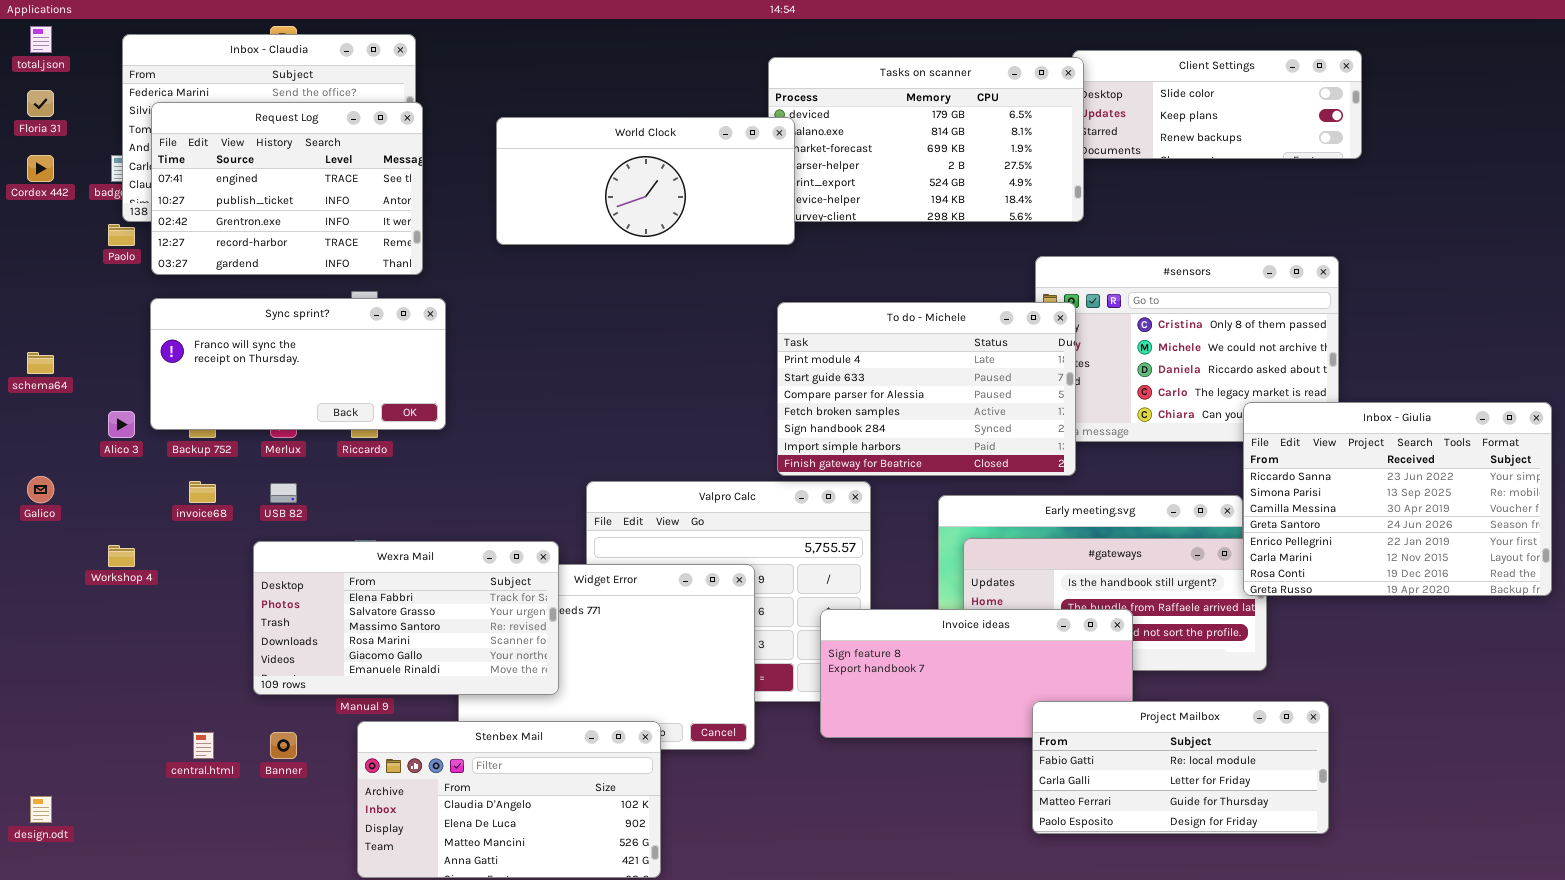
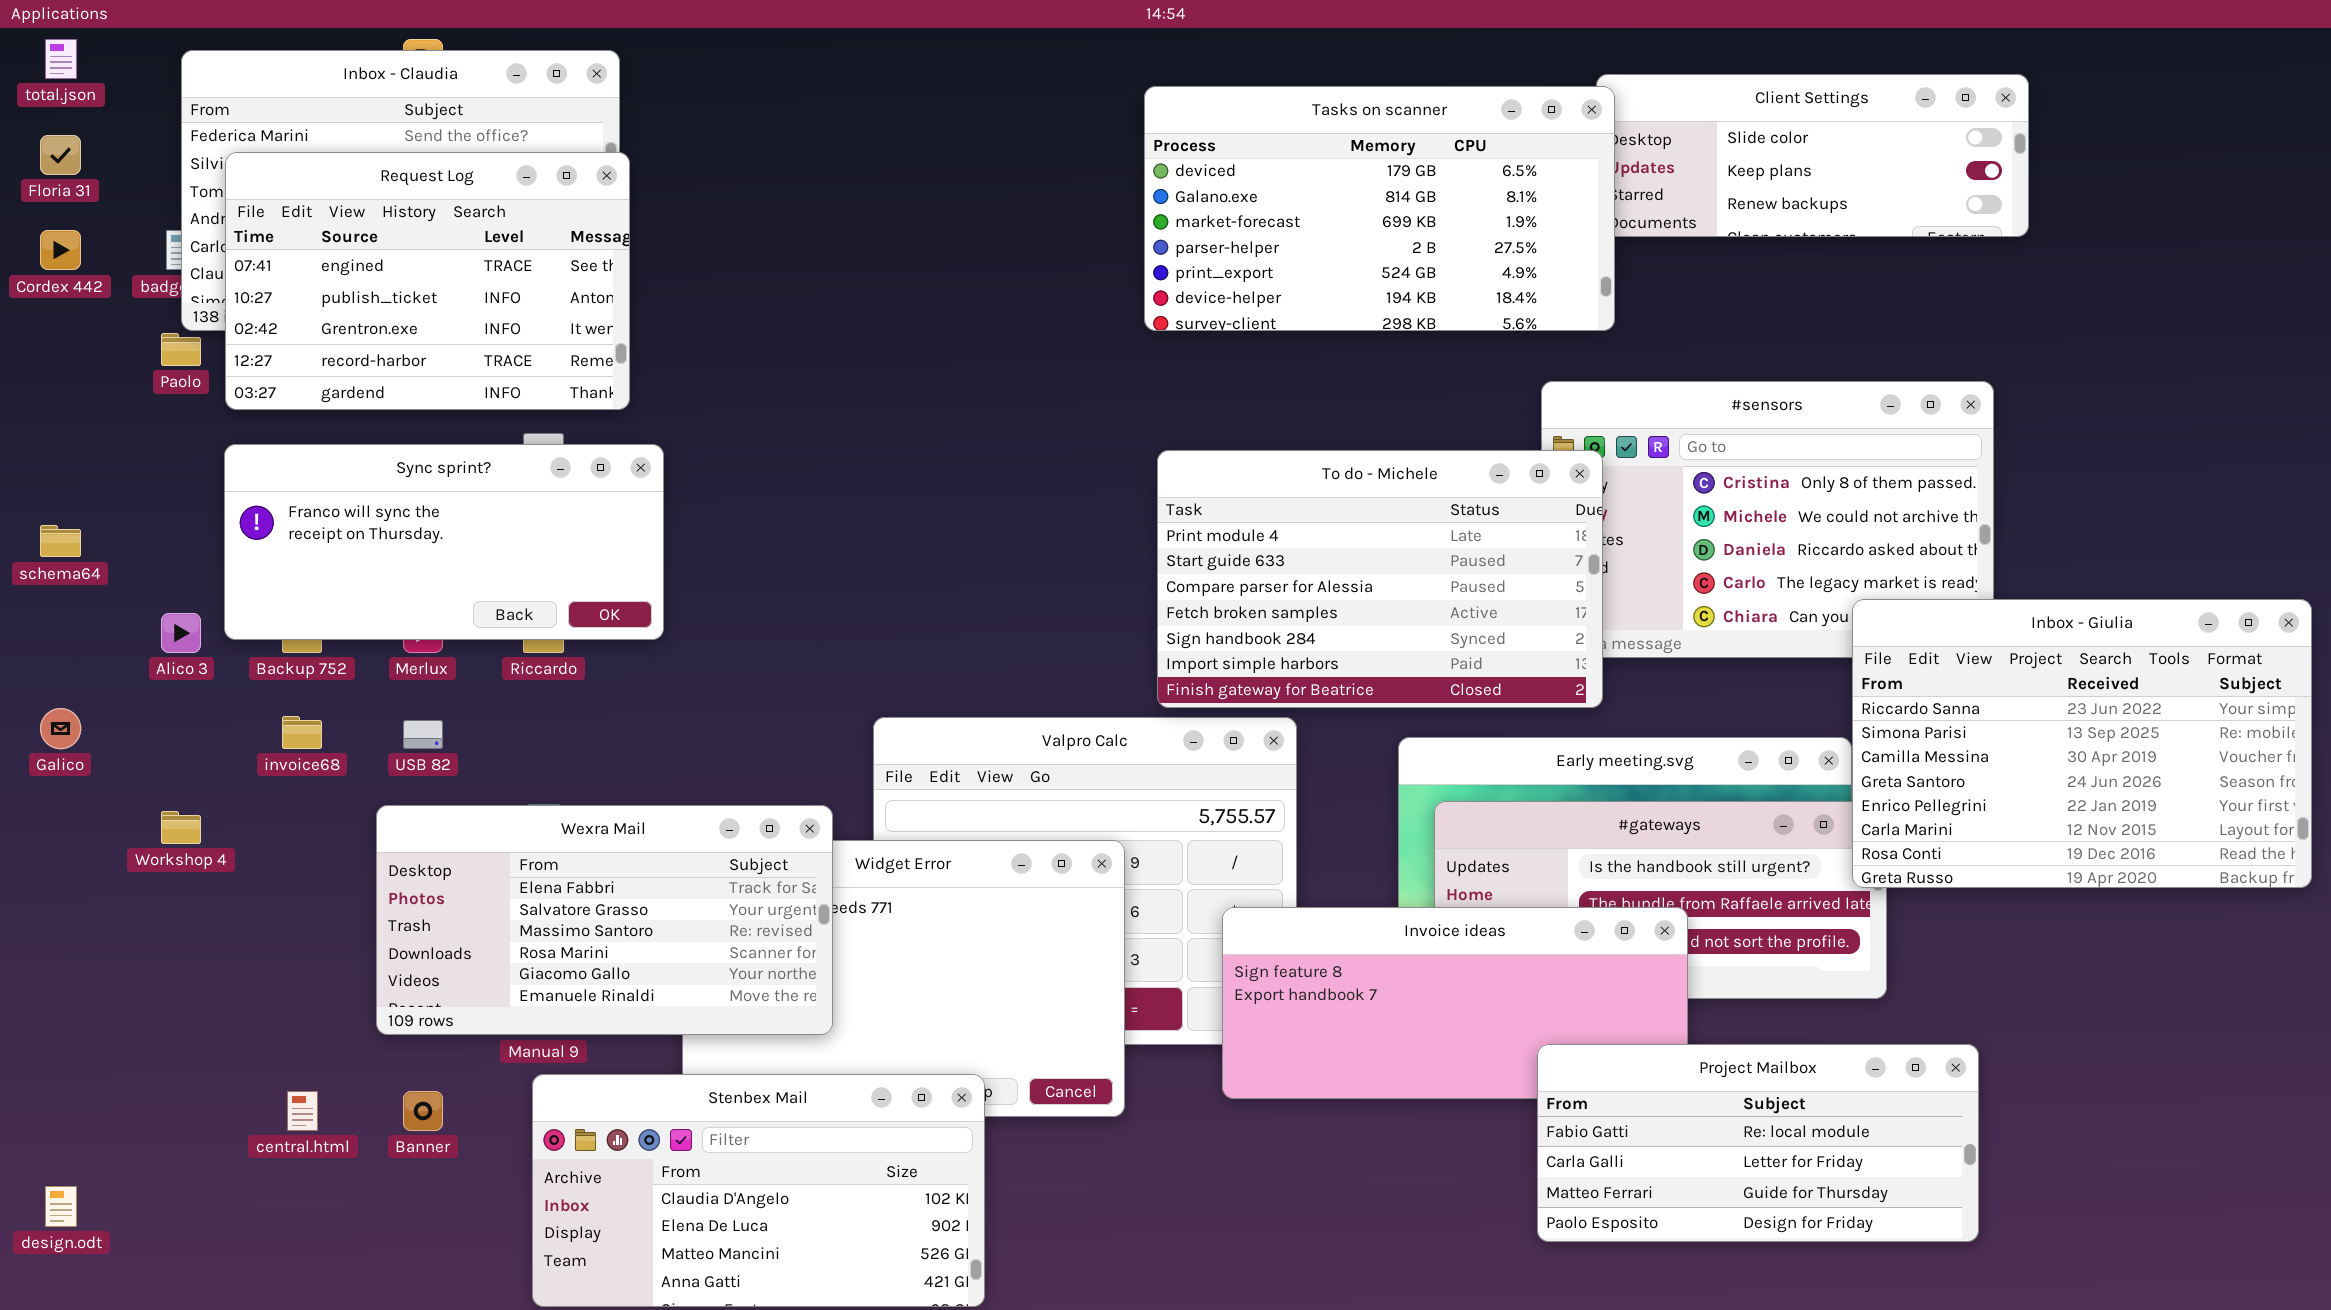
World Clock: [496,117,795,245] -> none, closed

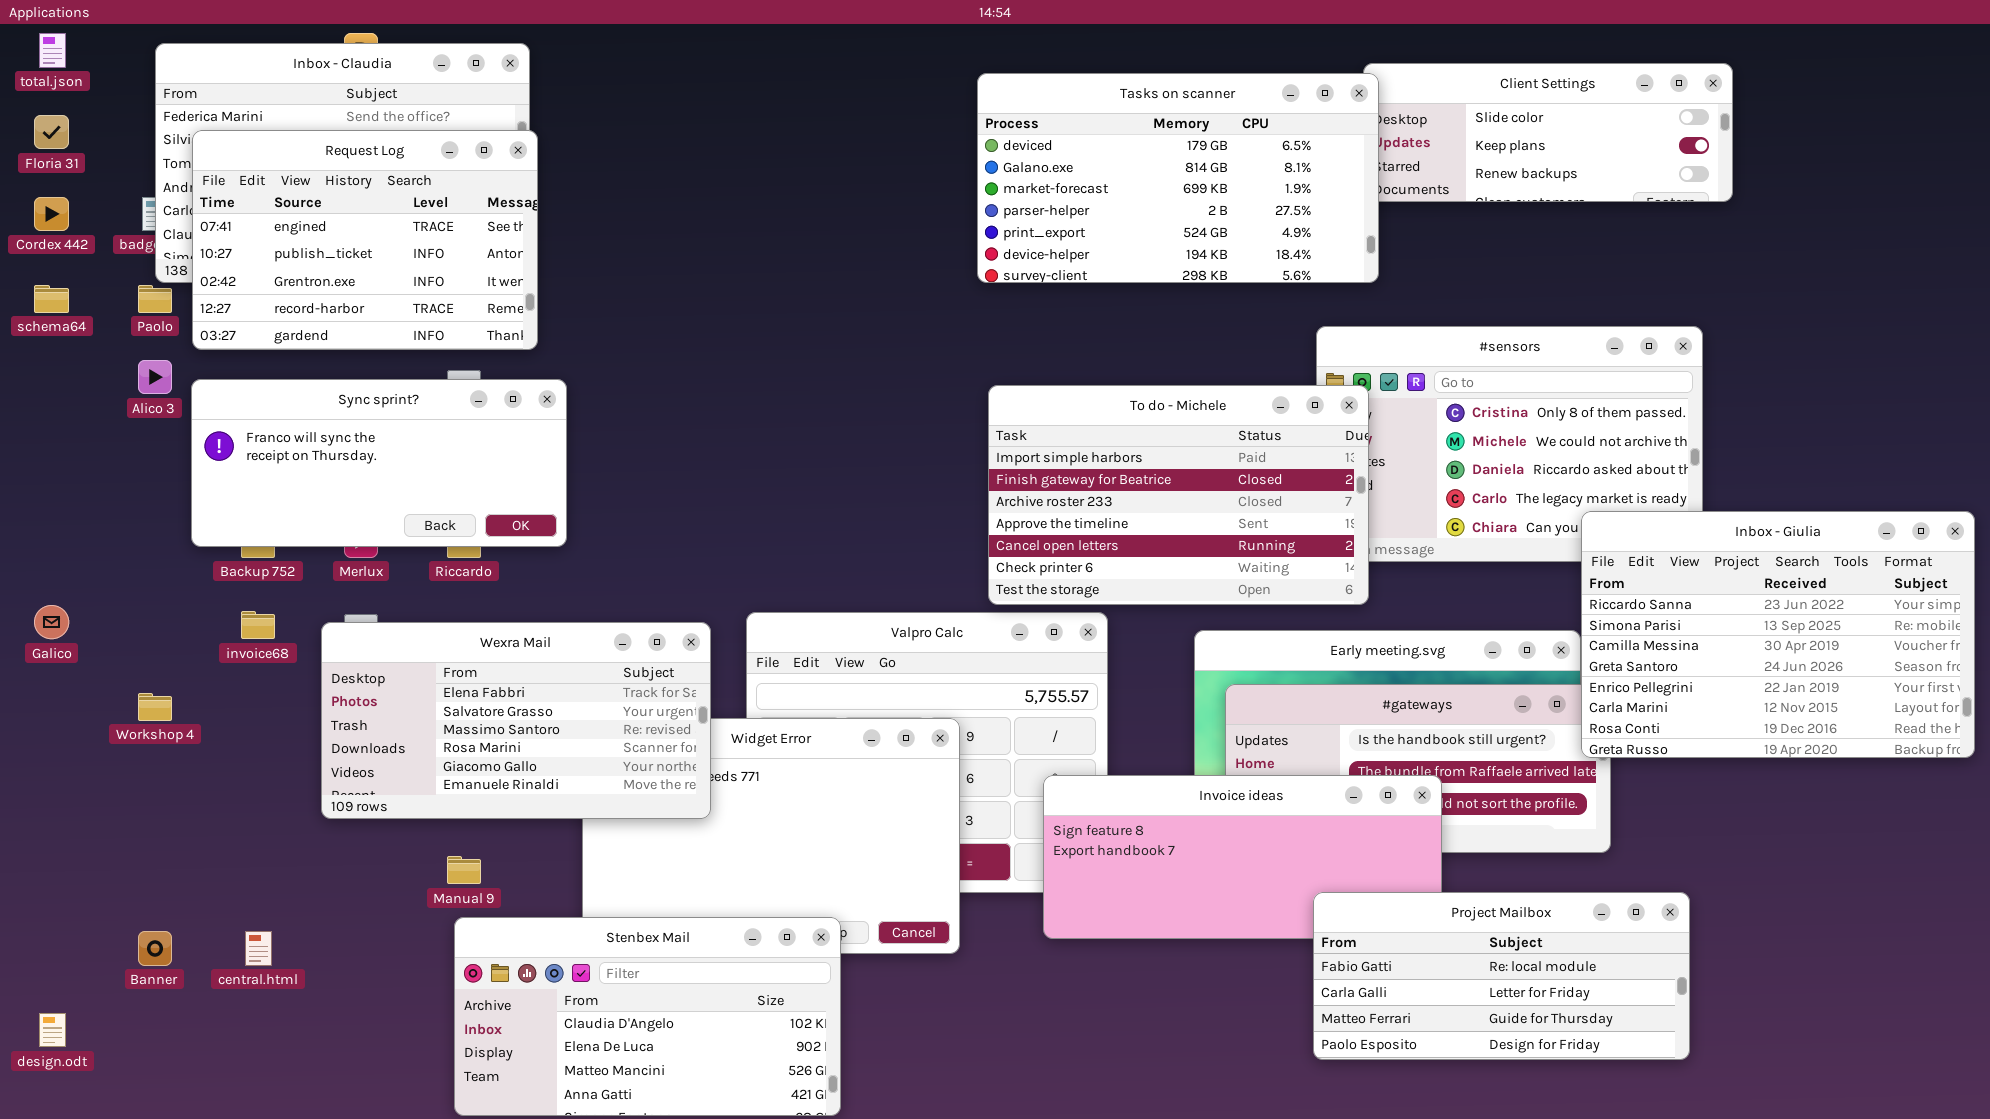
To do - Michele: [1157,450,1603,708] -> [988,385,1369,605], scrolled down 5 rows
schema64: [40,525,81,557] -> [34,285,69,313], moved
Alico 3: [161,613,201,653] -> [138,360,172,394], moved
Wexra Mail: [376,805,833,1035] -> [321,622,711,819], moved
Banner: [403,1091,443,1131] -> [138,931,172,966], moved

